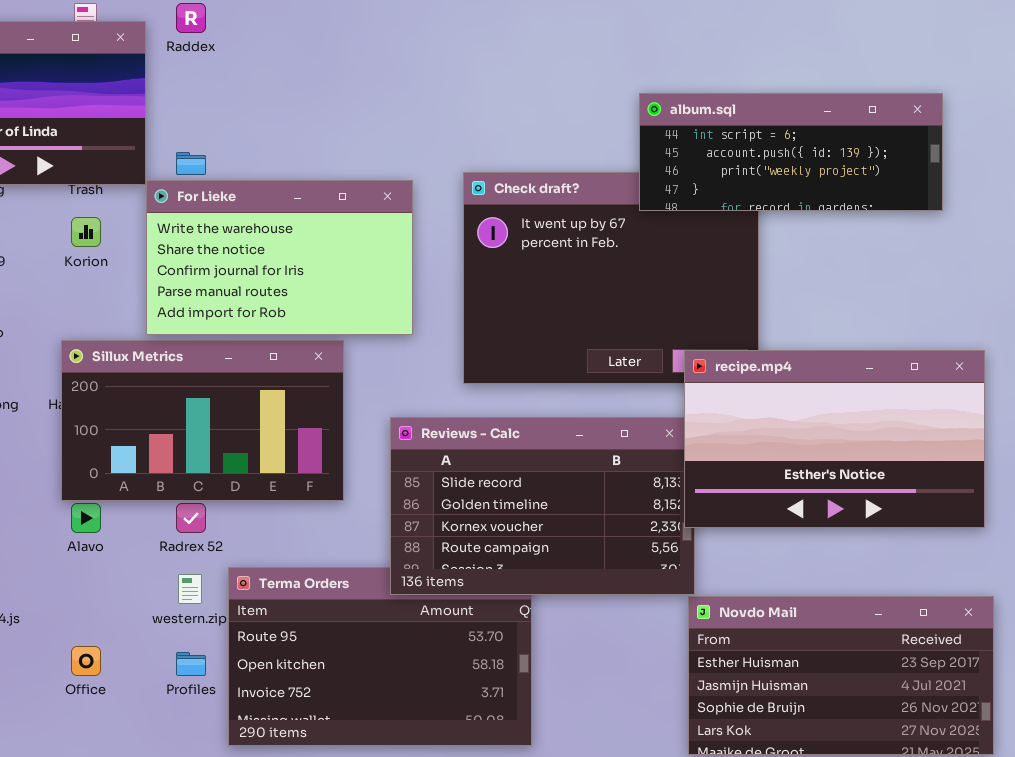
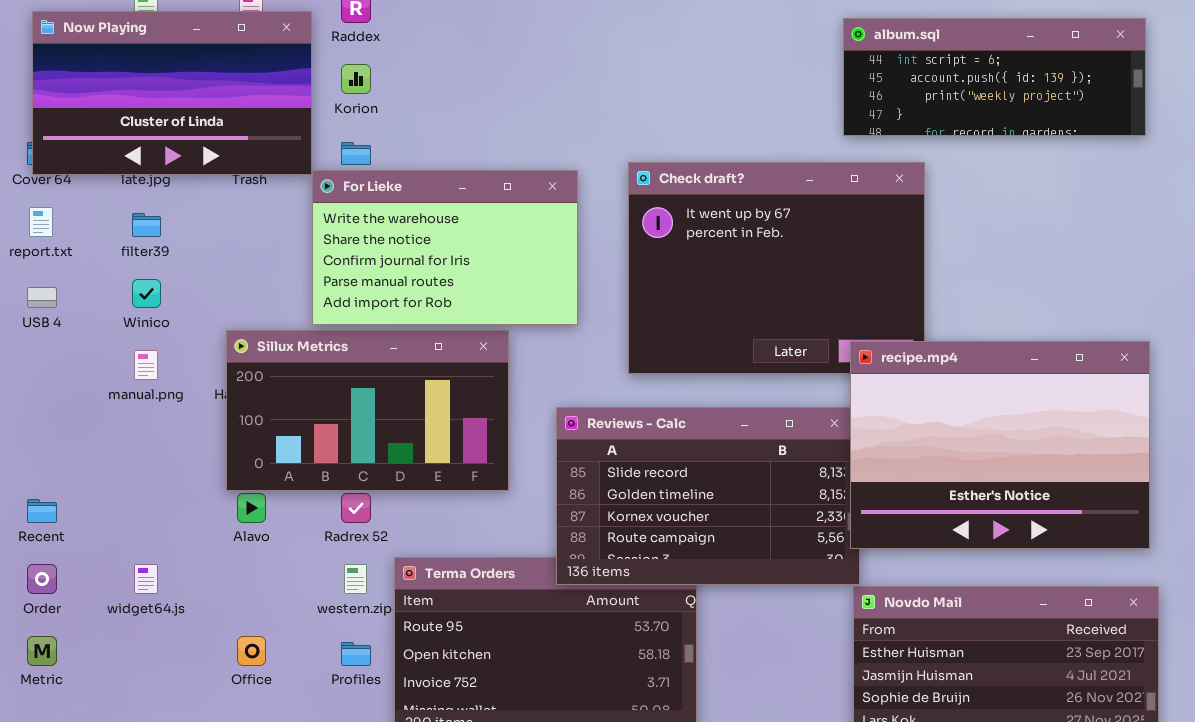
album.sql: [639,93,943,211] -> [843,18,1146,136], moved
Korion: [71,217,101,247] -> [341,64,371,94], moved
recipe.mp4: [684,350,985,528] -> [850,341,1150,549], resized

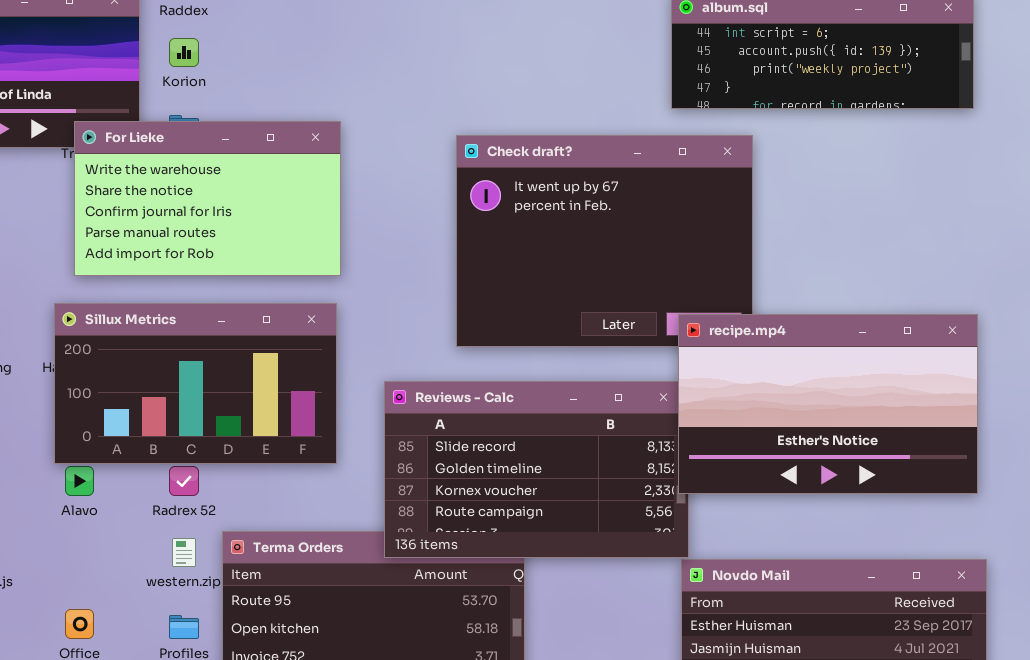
For Lieke: [312,170,578,325] -> [74,121,341,276], moved
recipe.mp4: [850,341,1150,549] -> [678,314,978,494], resized

